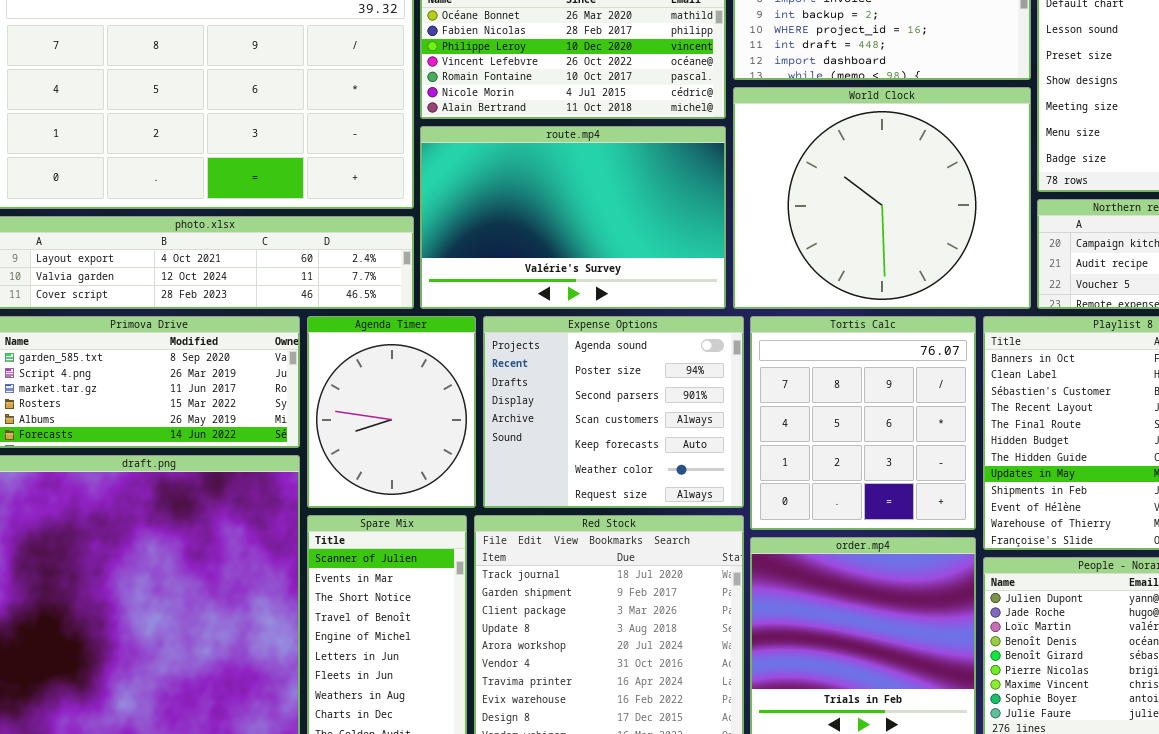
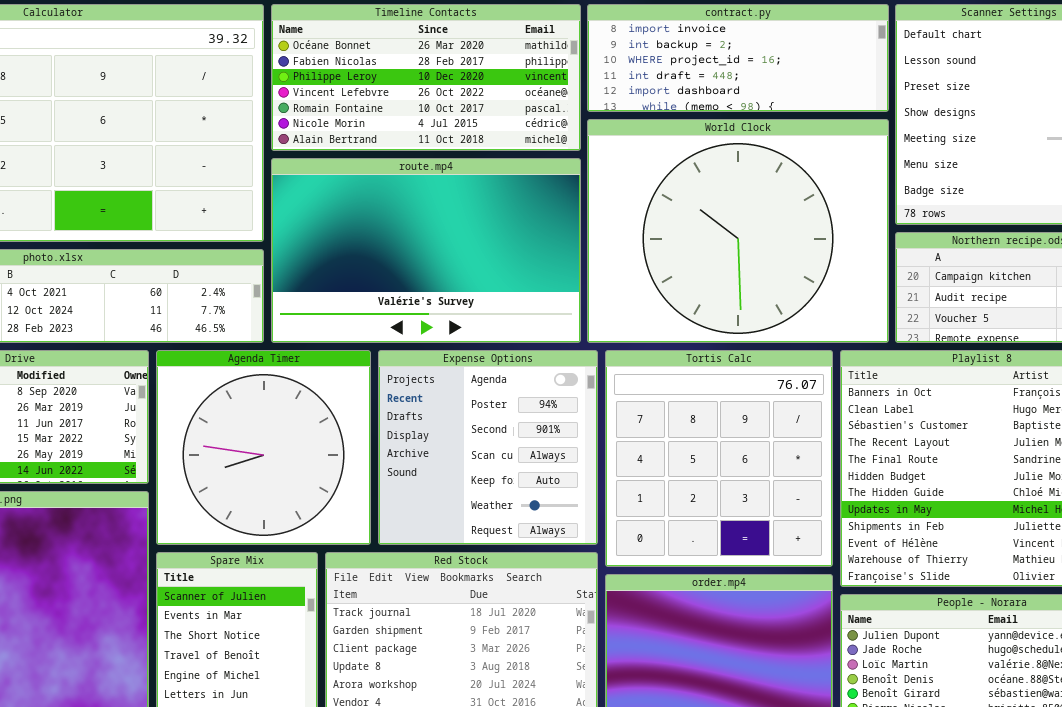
Agenda Timer: [307,316,476,508] -> [156,350,371,545], resized
Expense Options: [483,316,744,508] -> [378,350,598,545], resized

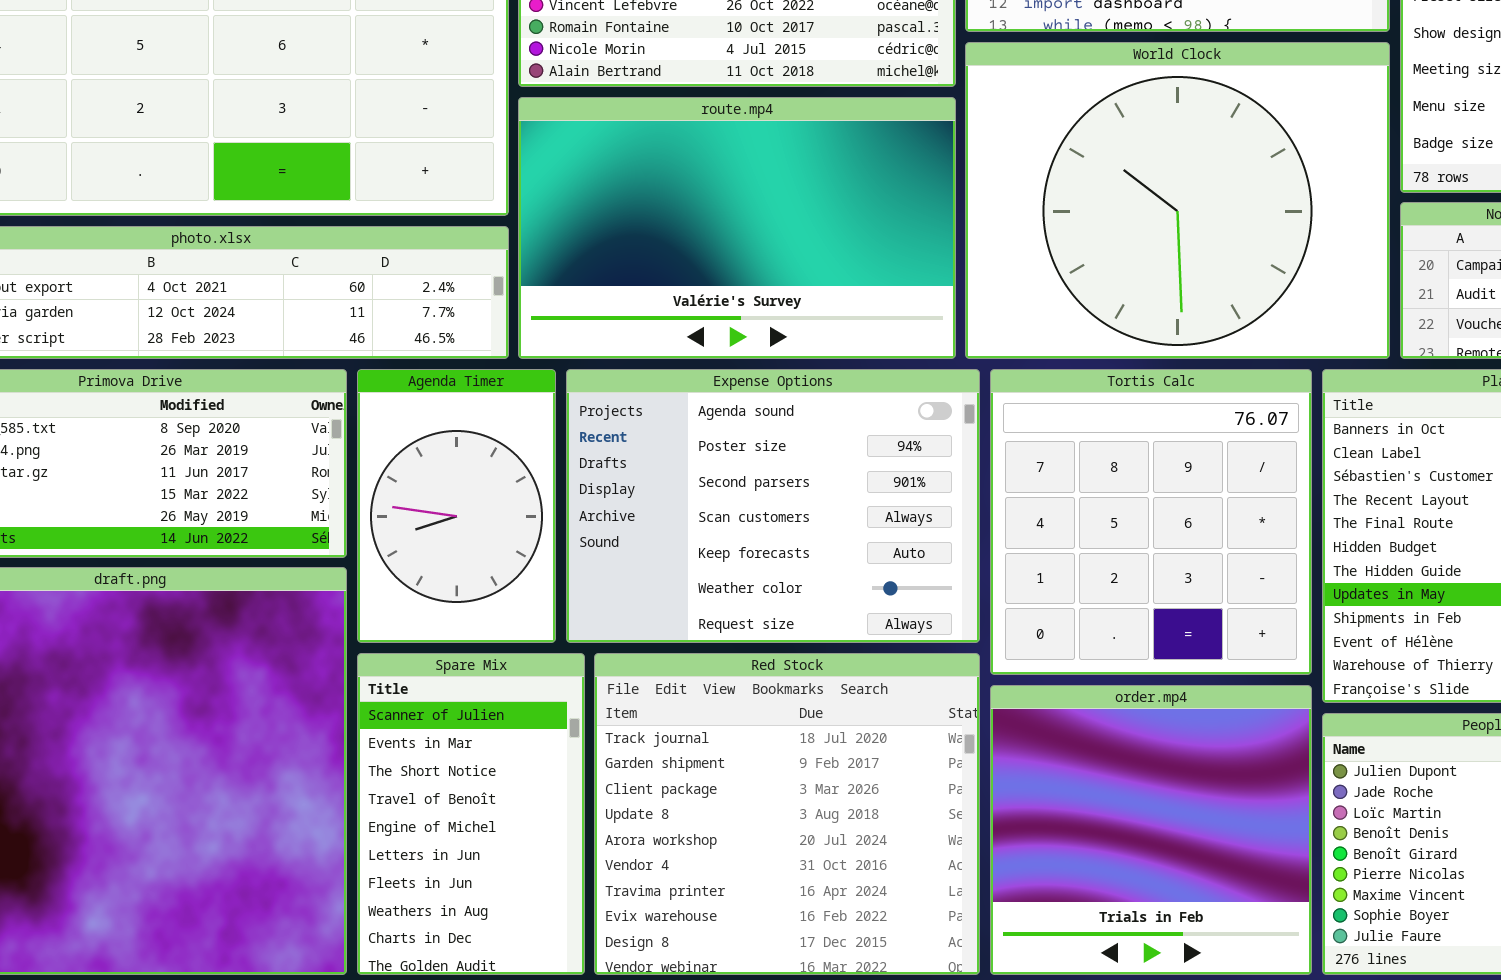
Agenda Timer: [156,350,371,545] -> [357,369,556,643], resized
Expense Options: [378,350,598,545] -> [566,369,980,643], resized

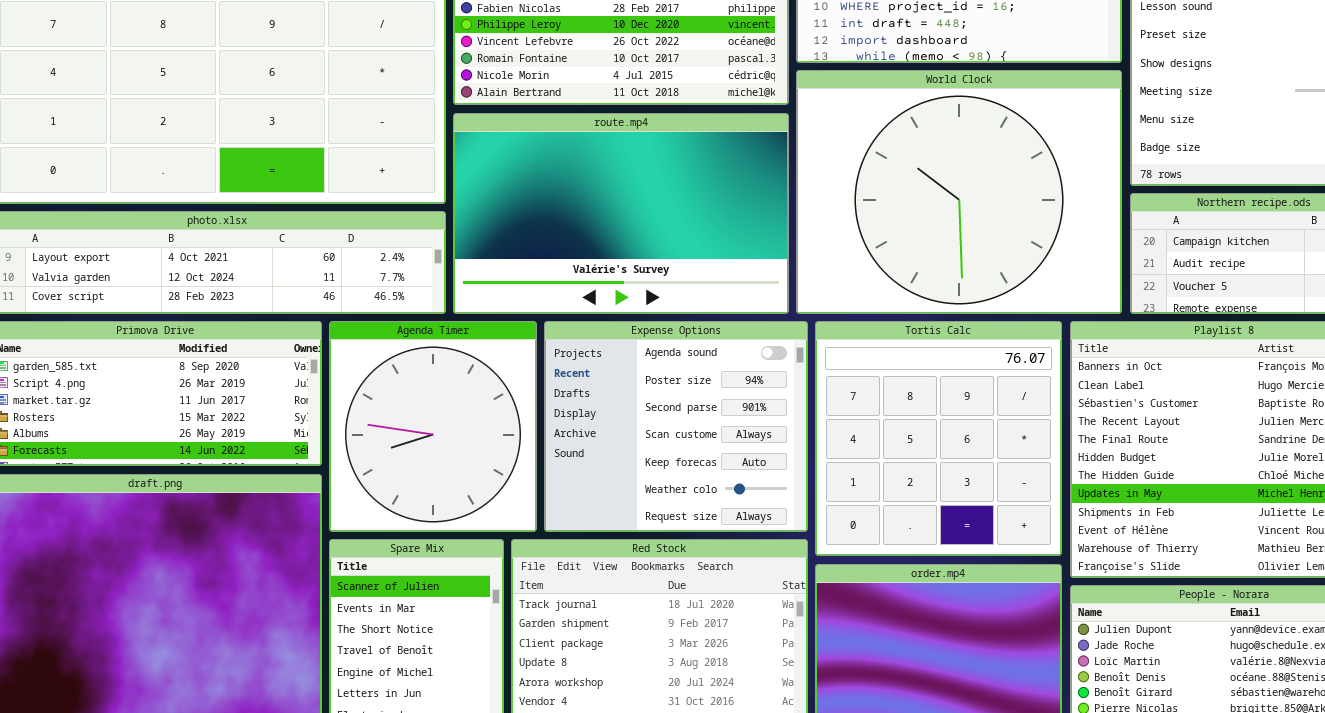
Agenda Timer: [357,369,556,643] -> [329,321,537,532], resized
Expense Options: [566,369,980,643] -> [544,321,808,532], resized

